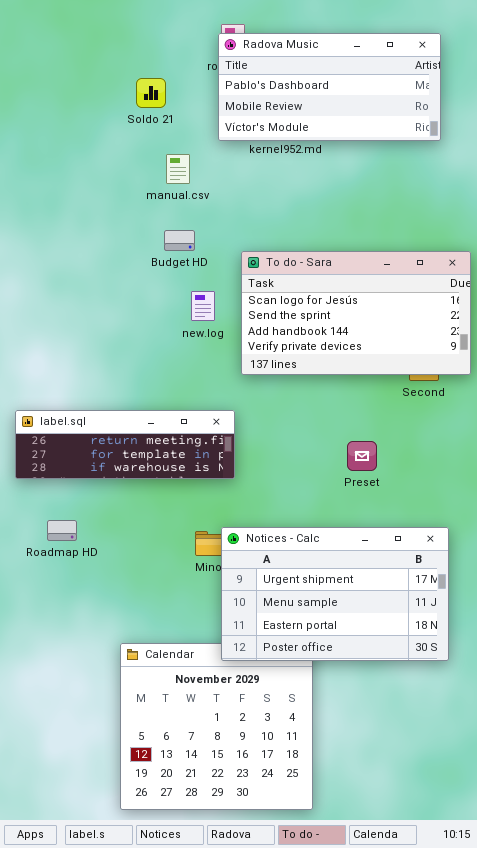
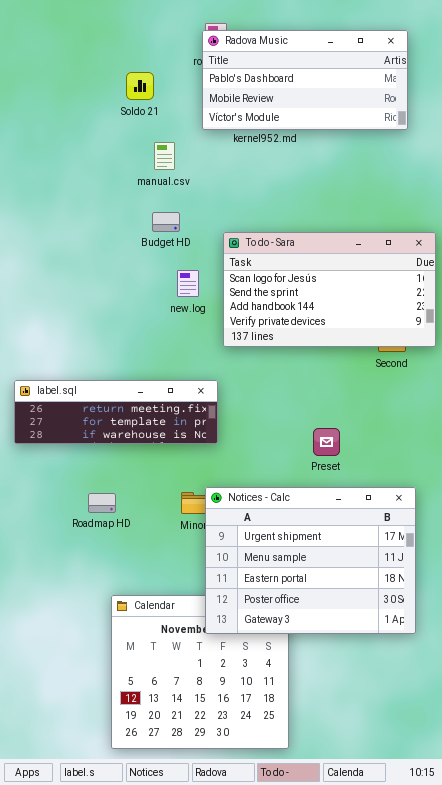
Preset: [347,441,377,471] -> [313,428,340,456], moved
Roadmap HD: [47,520,77,541] -> [88,493,116,513], moved
Notices - Calc: [221,527,449,661] -> [205,487,416,634], resized

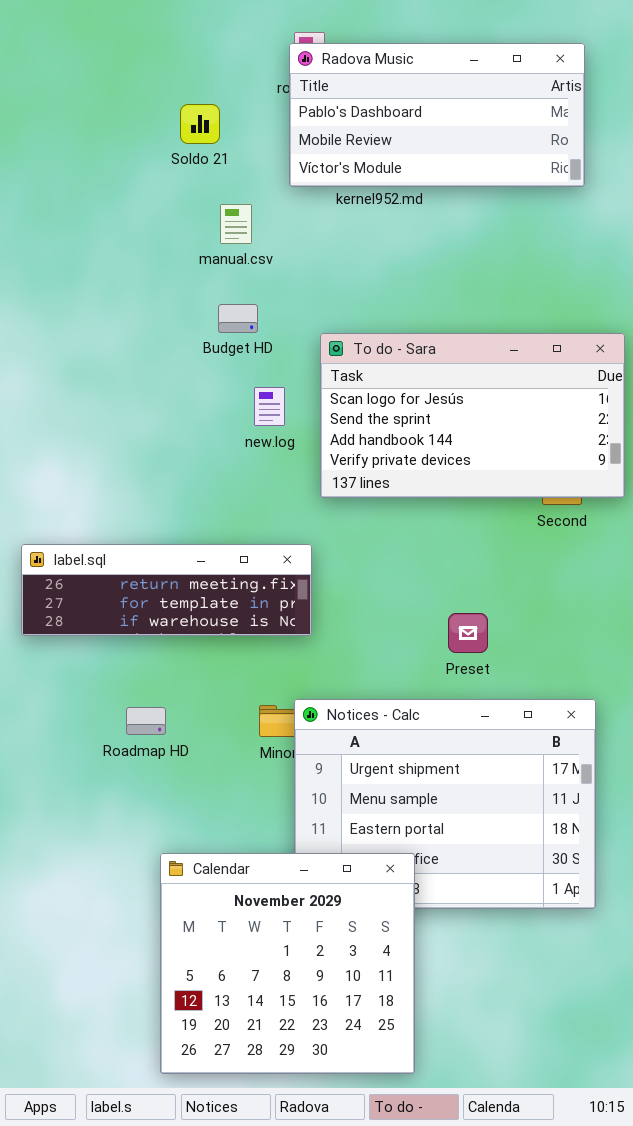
Calendar: [111,595,289,749] -> [160,853,415,1074], raised

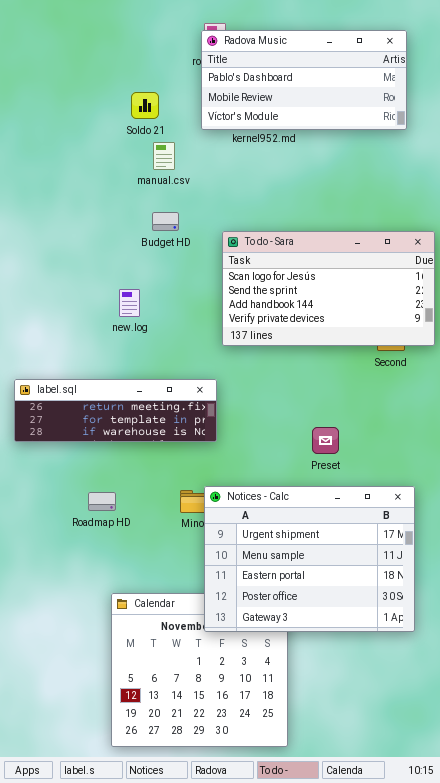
Soldo 21: [180,104,220,144] -> [131,92,159,119], moved
new.log: [254,387,285,426] -> [119,289,140,317], moved
Notices - Calc: [294,699,596,909] -> [204,486,415,632], raised

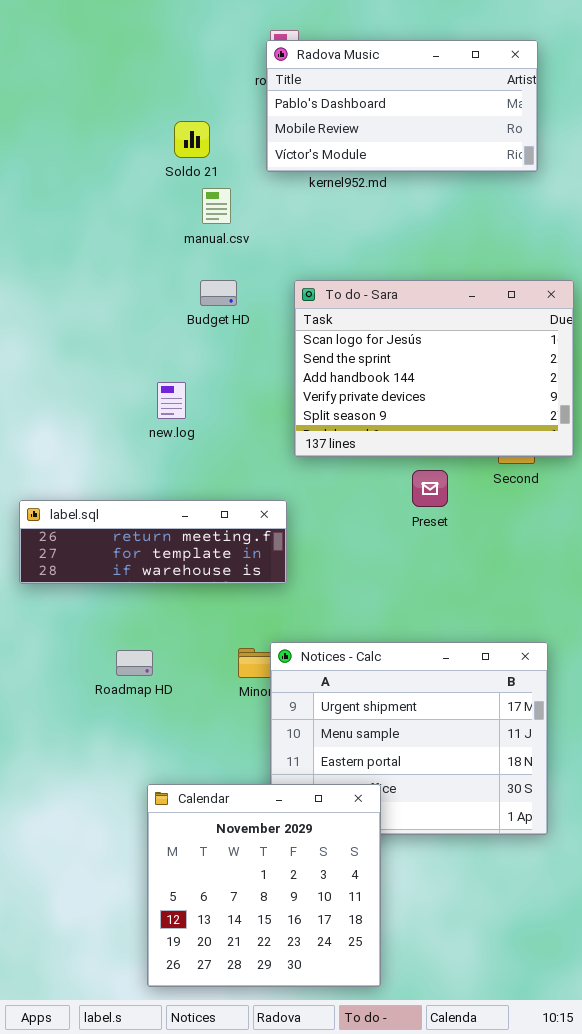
To do - Sara: [222,231,435,346] -> [294,280,574,457], resized
Preset: [312,427,339,454] -> [412,470,448,507], moved
Calendar: [111,593,288,747] -> [147,784,381,987], raised

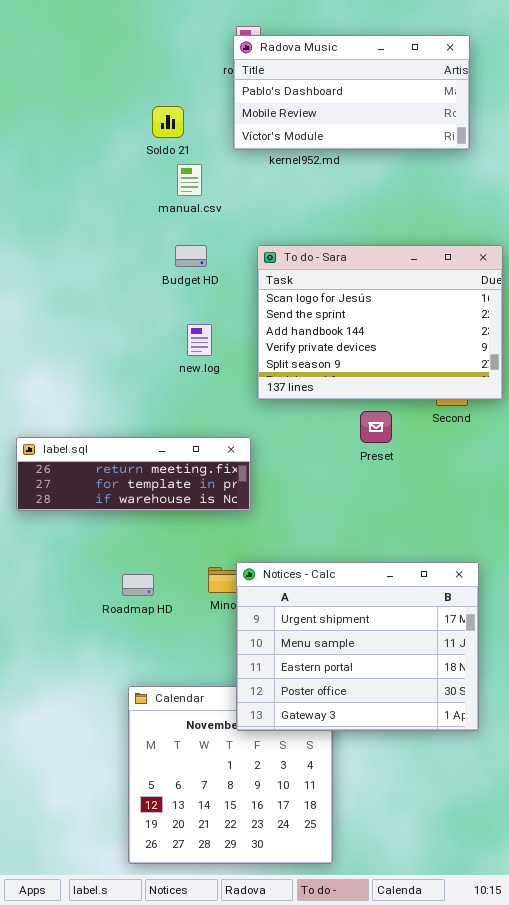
new.log: [157,382,186,419] -> [187,324,212,356], moved
Notices - Calc: [270,642,548,835] -> [236,562,479,731], raised
Roadmap HD: [116,650,153,676] -> [122,574,154,596], moved

